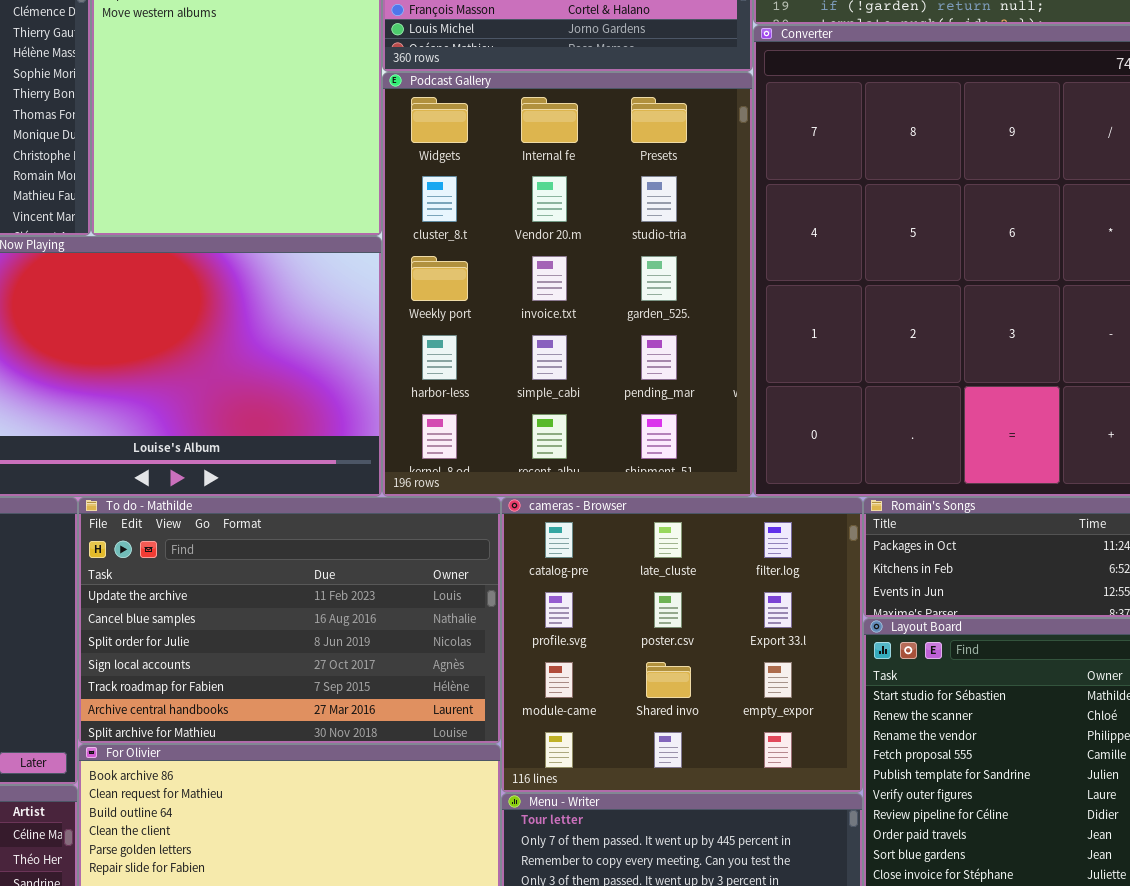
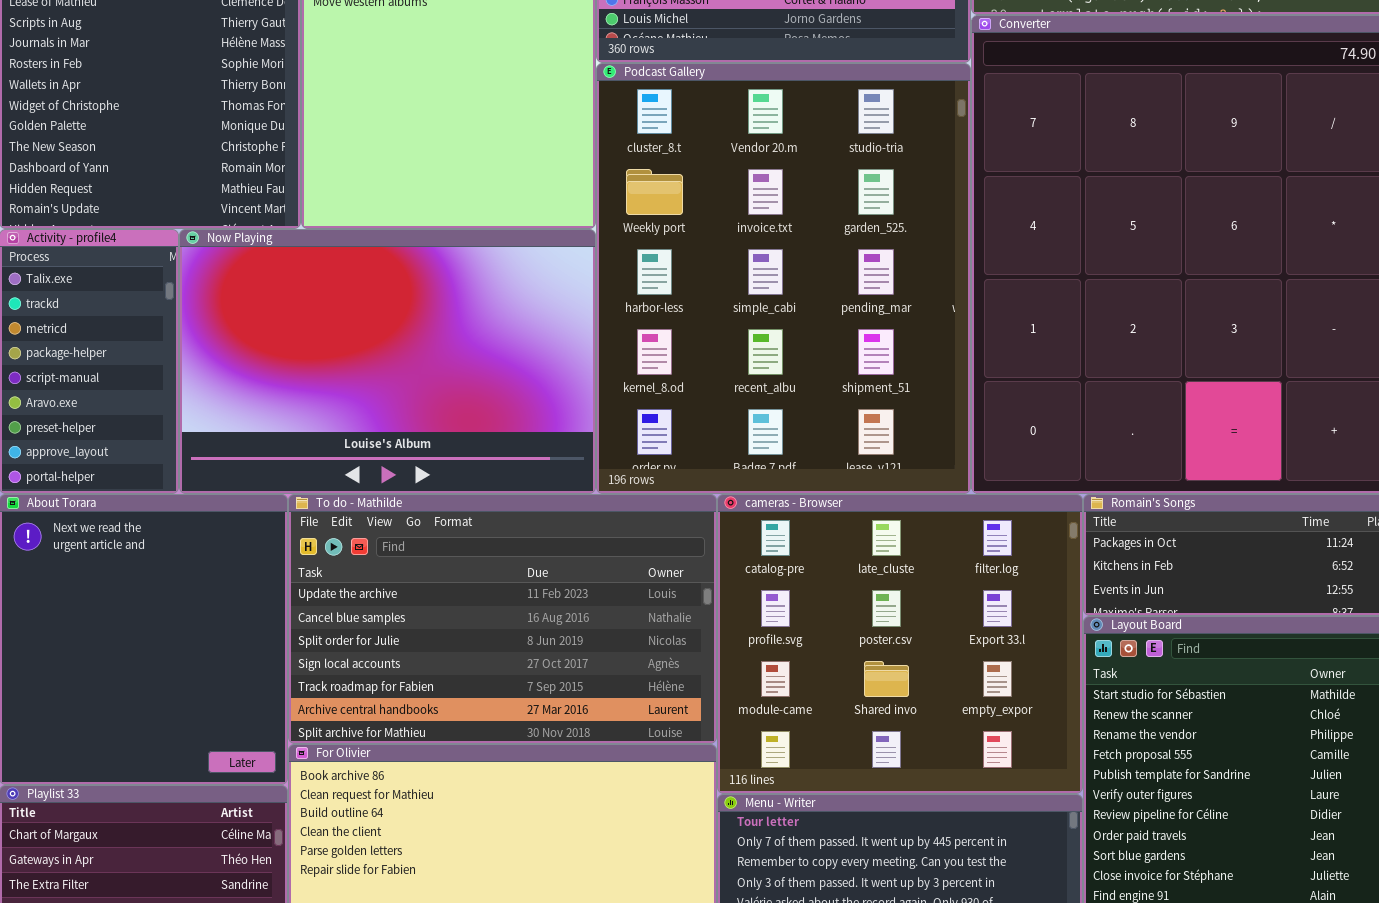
Podcast Gallery: [382,72,753,497] -> [596,63,971,494], scrolled down 1 row

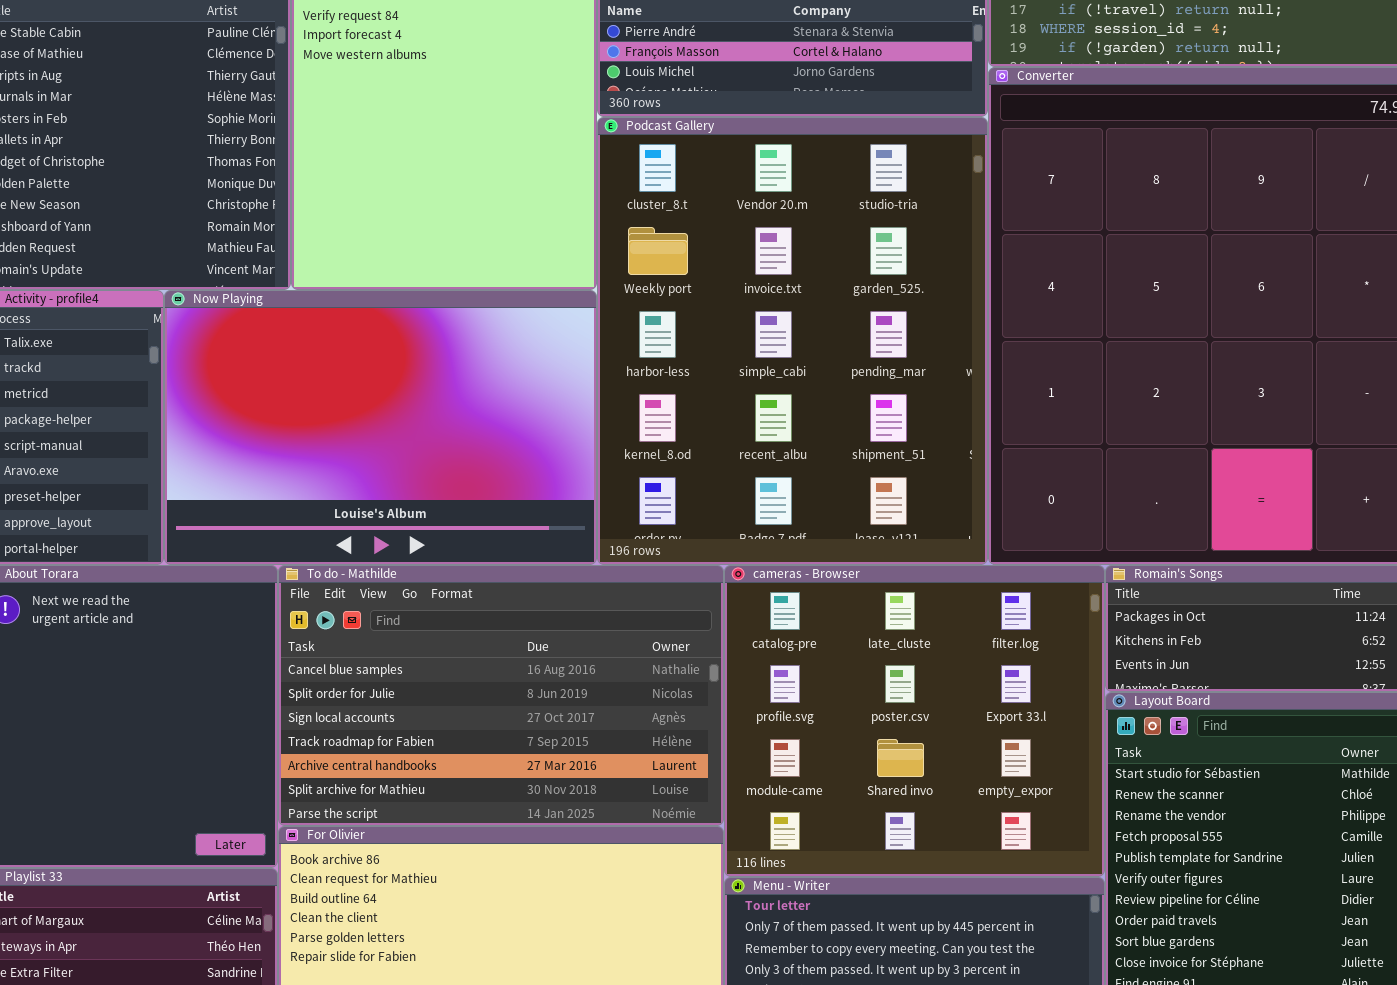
To do - Mathilde: [288,494,717,744] -> [278,565,724,826], scrolled down 1 row

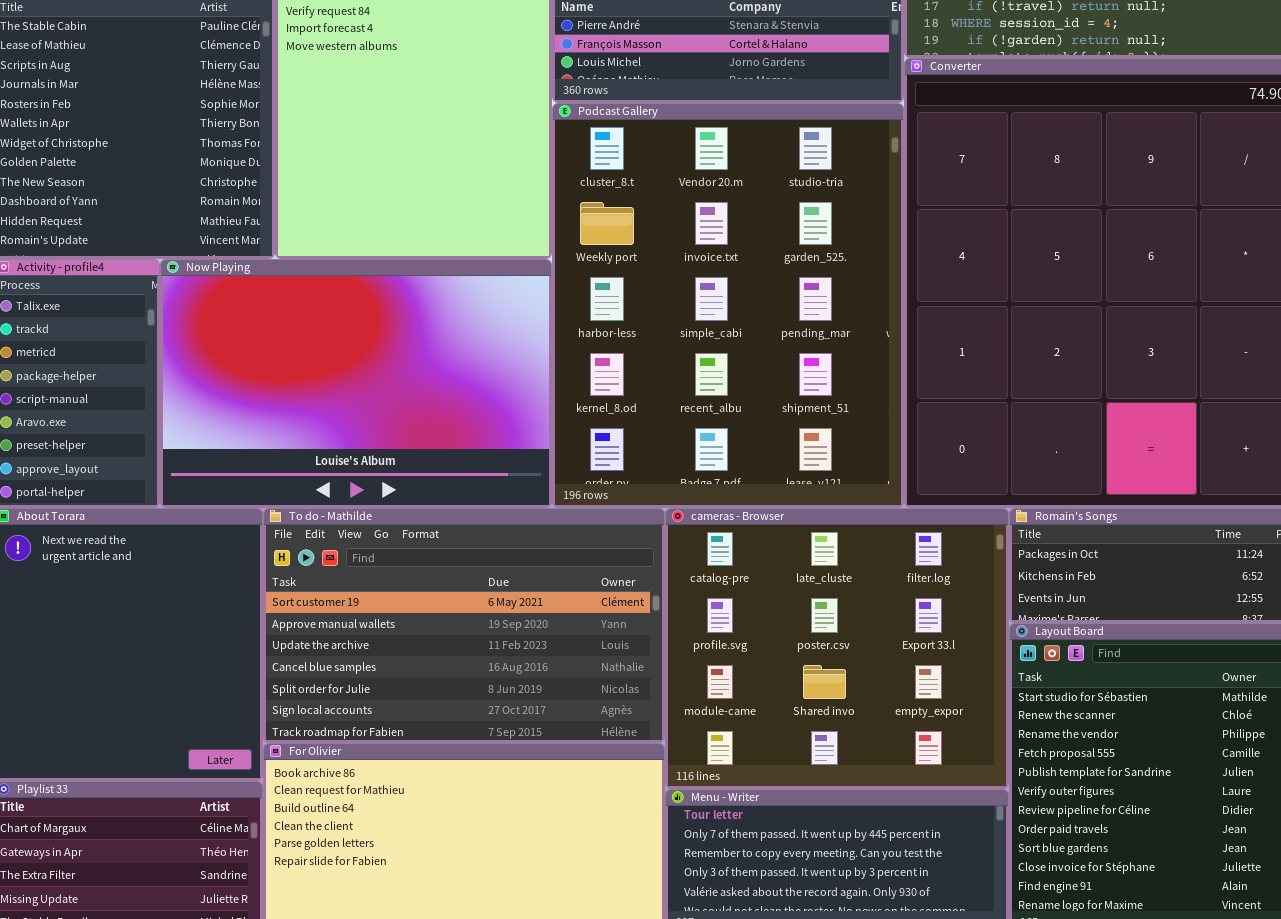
To do - Mathilde: [278,565,724,826] -> [263,508,665,743], scrolled up 3 rows

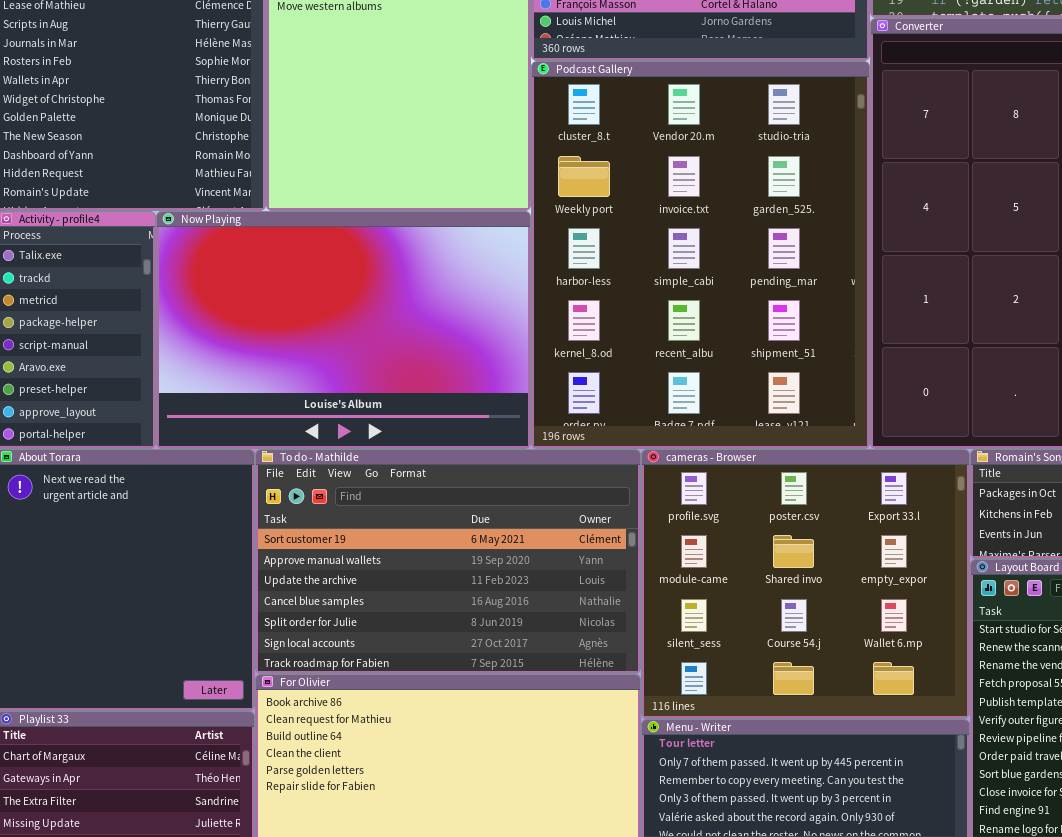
cameras - Browser: [665,508,1009,789] -> [641,449,970,719], scrolled down 1 row

